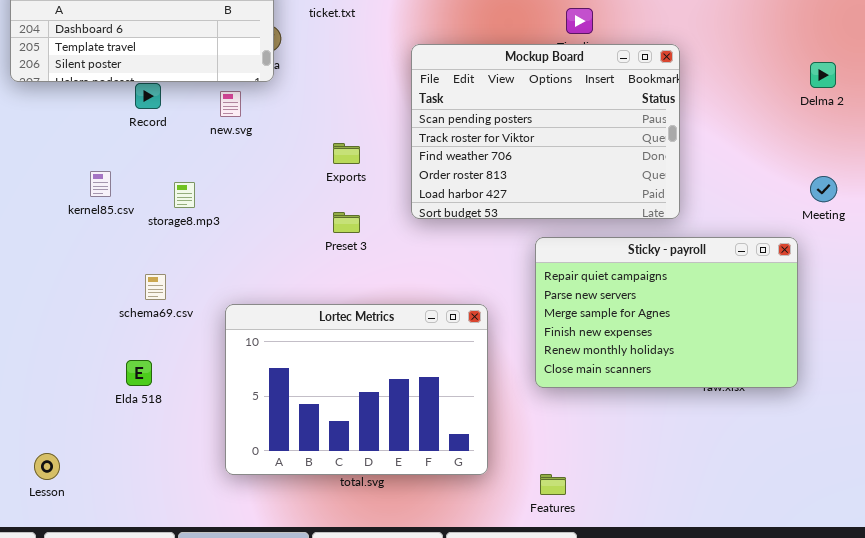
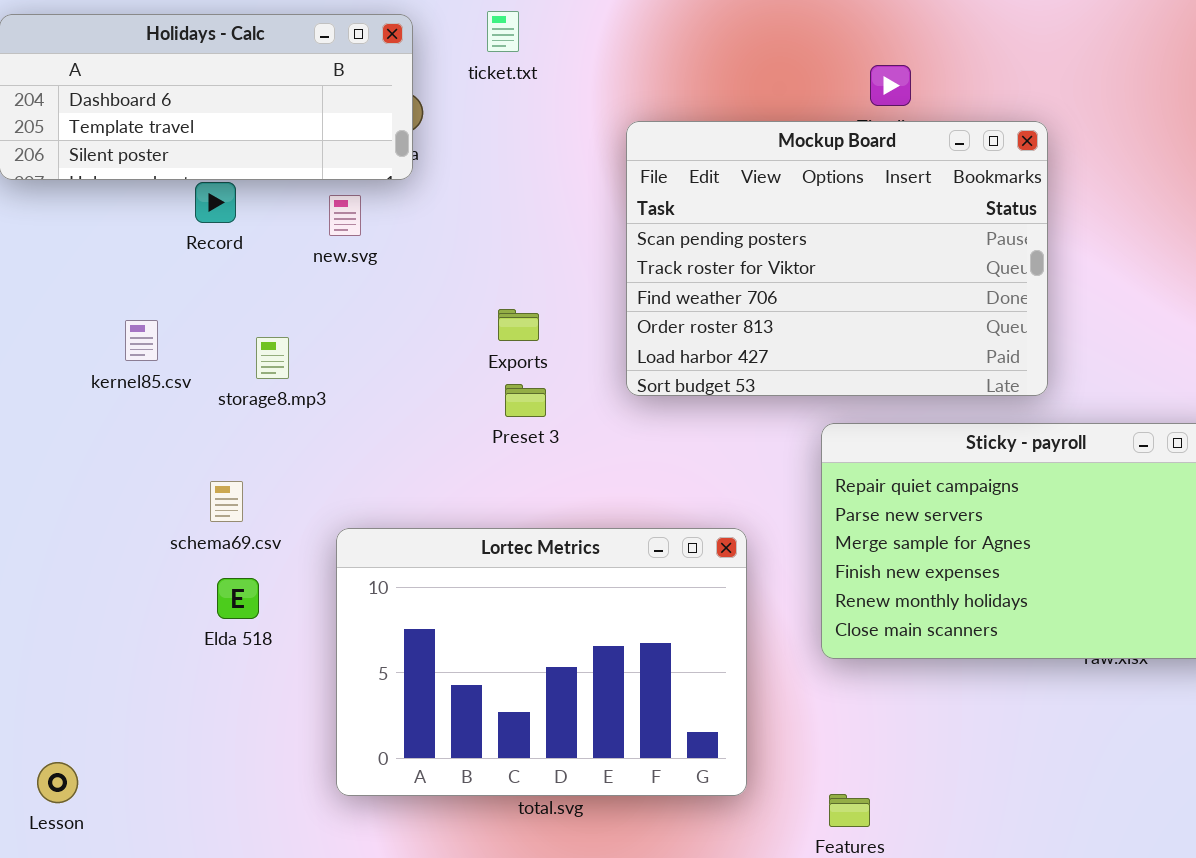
Exports: [333,143,360,164] -> [498,309,539,341], moved
Elda 518: [126,360,152,386] -> [217,578,259,619], moved

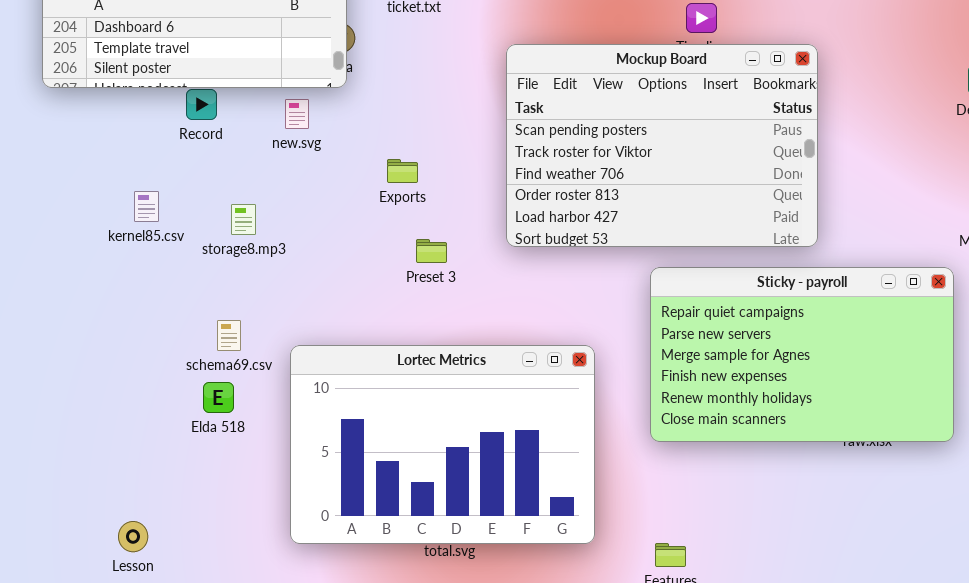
Exports: [498,309,539,341] -> [387,159,418,183], moved
schema69.csv: [210,481,243,522] -> [217,320,241,351], moved
Lesson: [37,762,78,803] -> [118,521,148,552], moved

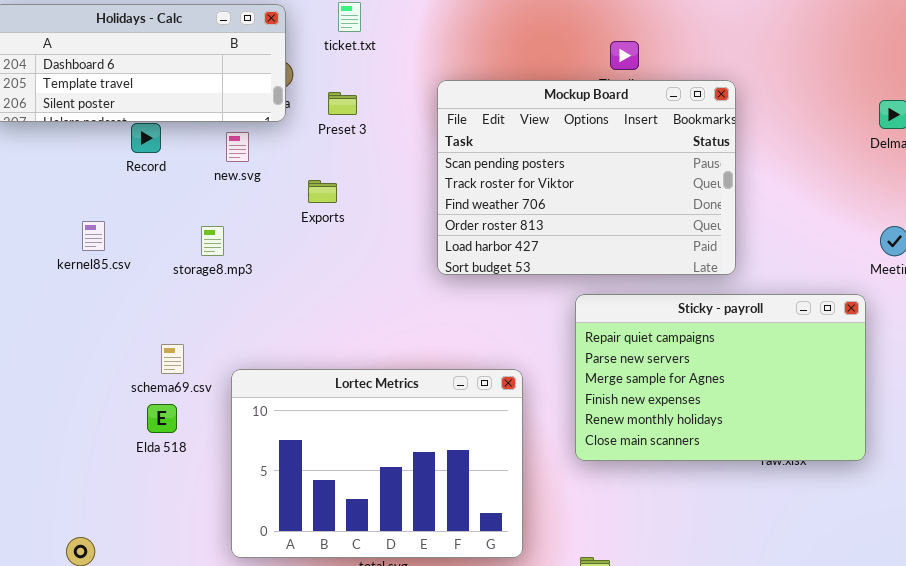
Exports: [387,159,418,183] -> [308,180,337,203], moved
storage8.mp3: [231,204,256,235] -> [201,226,224,256], moved
Preset 3: [416,239,447,263] -> [328,92,357,115], moved

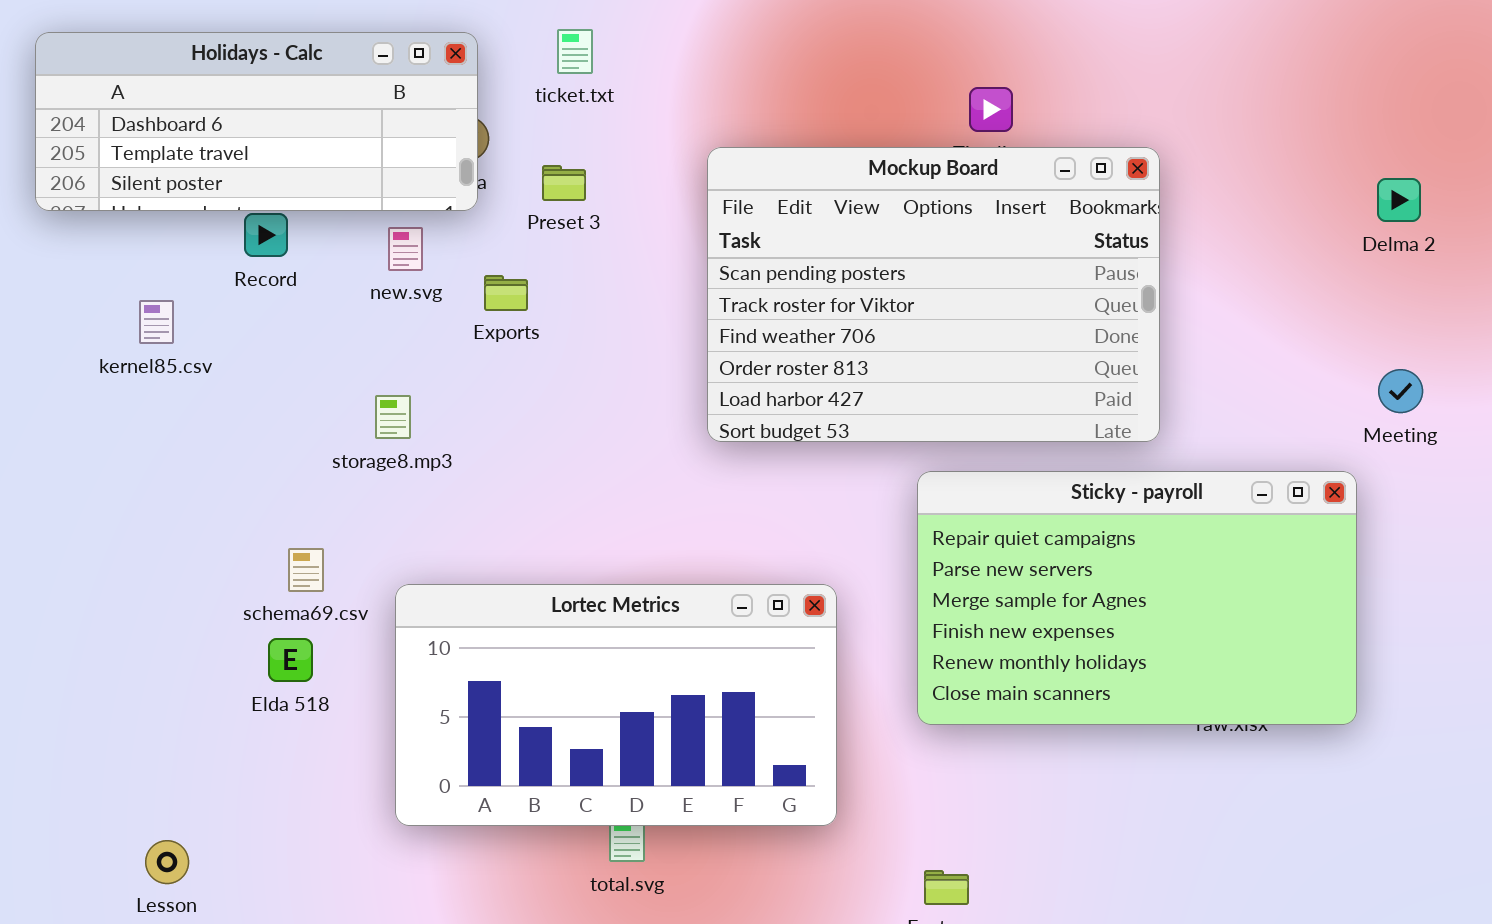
Exports: [308,180,337,203] -> [484,275,528,311], moved
kernel85.csv: [82,221,105,251] -> [139,300,174,344], moved
storage8.mp3: [201,226,224,256] -> [375,395,411,439], moved
Lortec Metrics: [231,369,523,558] -> [395,584,837,826], resized

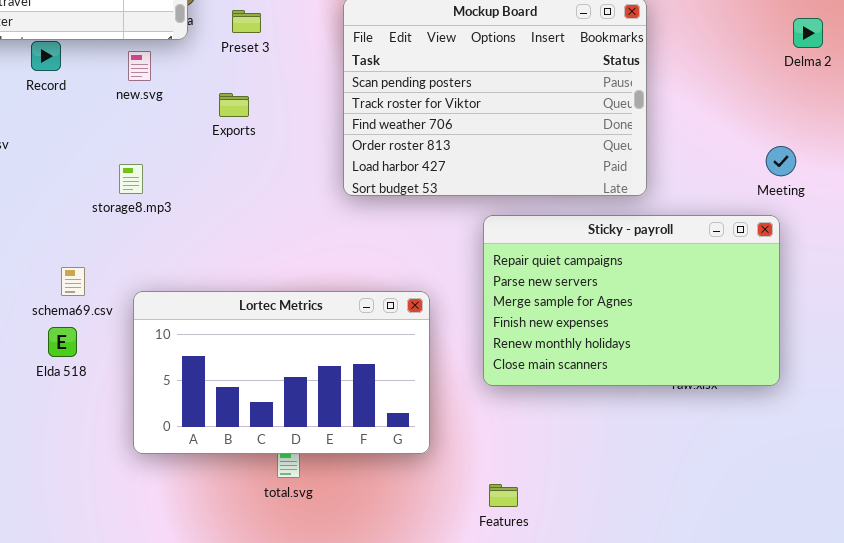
Exports: [484,275,528,311] -> [219,93,249,117], moved
Meeting: [1378,369,1423,413] -> [766,146,796,176], moved

